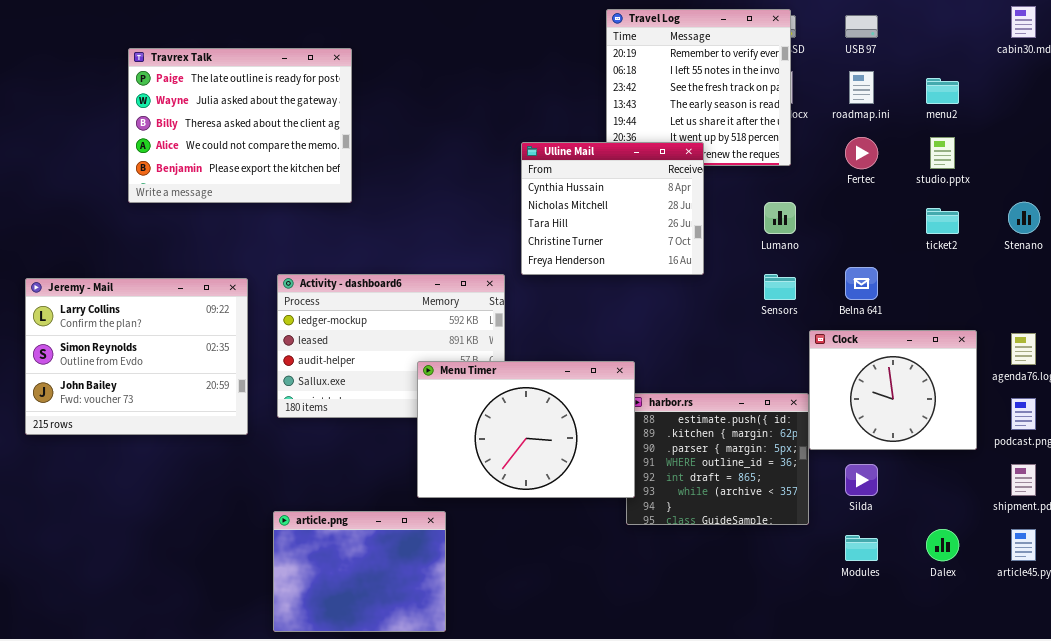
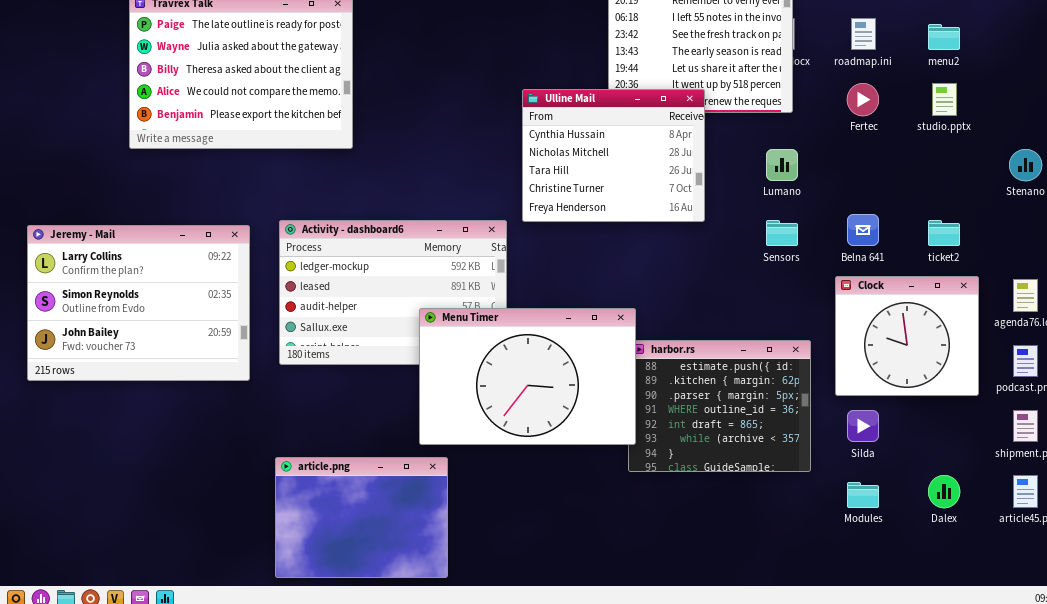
ticket2: [926,208,959,234] -> [928,220,960,246], moved
Clock: [809,330,977,450] -> [835,276,979,396], resized

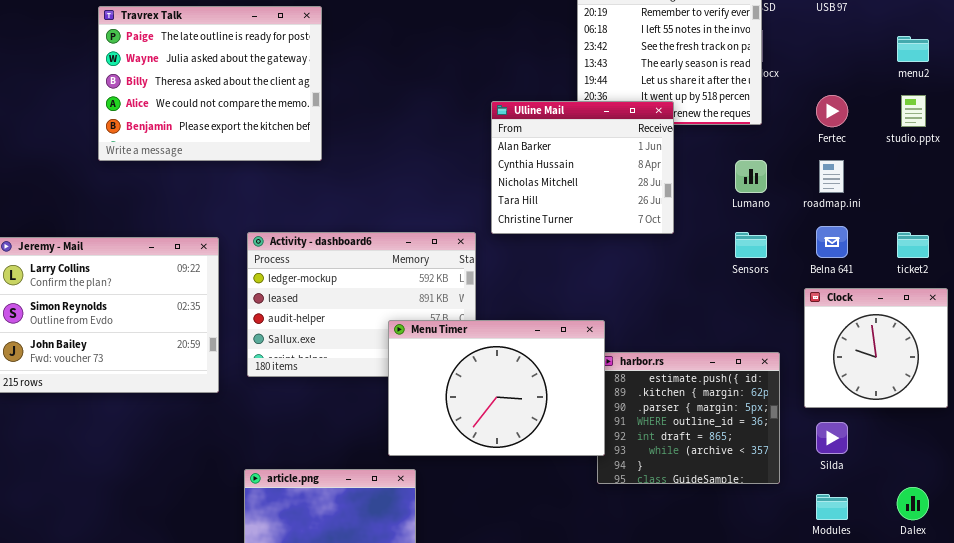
roadmap.ini: [851,18,876,50] -> [819,160,844,193], moved
Ulline Mail: [522,89,705,222] -> [491,101,674,234], scrolled up 1 row

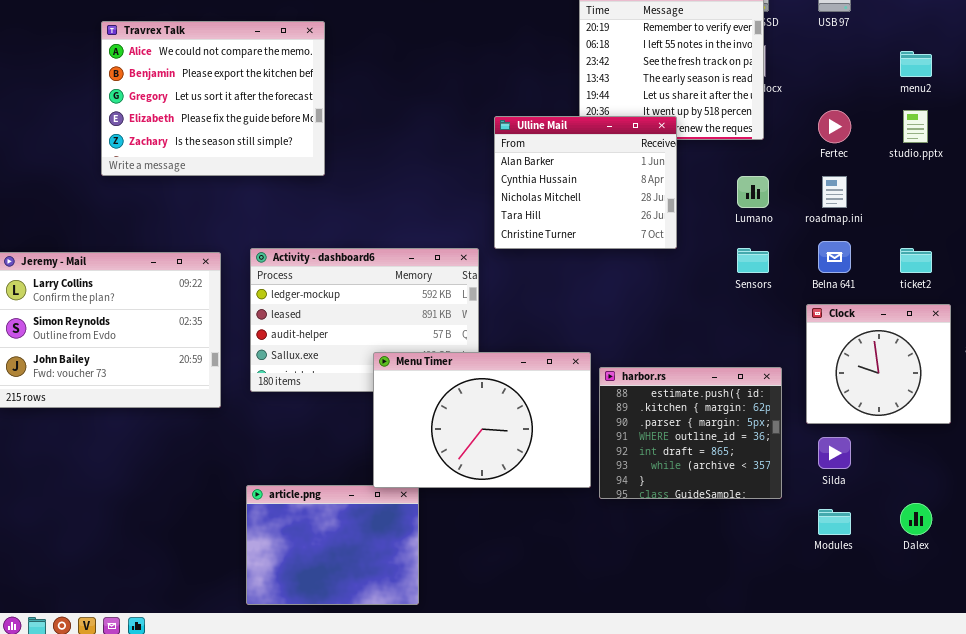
Travrex Talk: [98,6,322,161] -> [101,21,325,176], scrolled down 3 rows
Menu Timer: [388,320,605,456] -> [373,352,591,488], moved

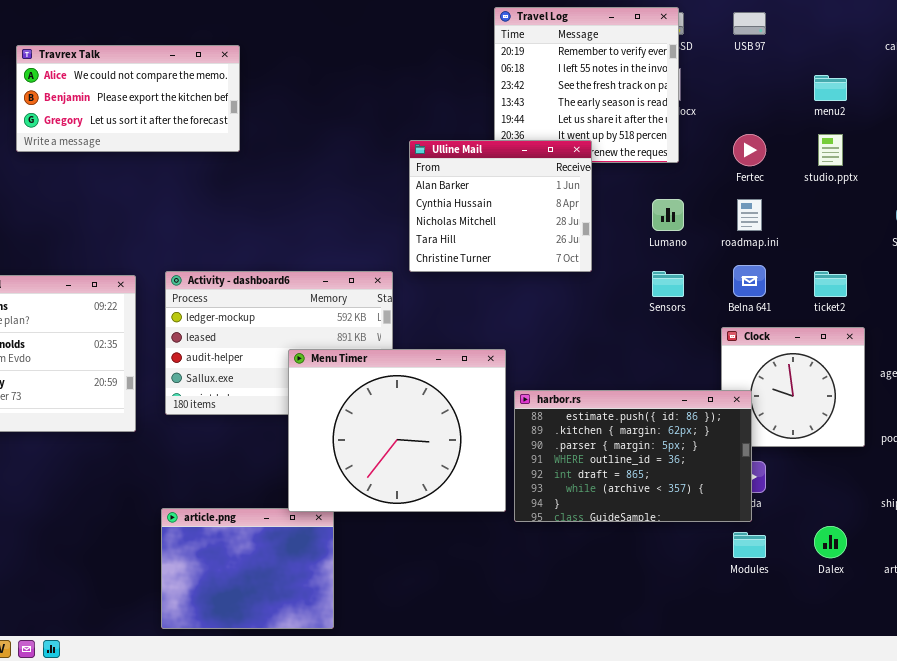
Travrex Talk: [101,21,325,176] -> [16,45,240,152], resized
Menu Timer: [373,352,591,488] -> [288,349,506,512], resized
harbor.rs: [599,367,782,499] -> [514,390,752,522], resized

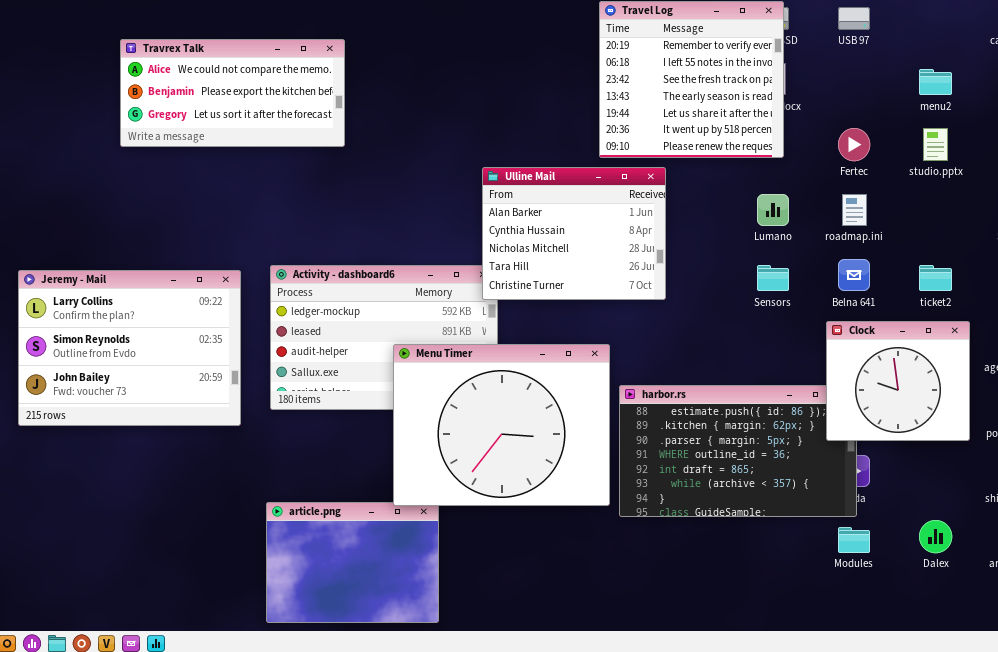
Ulline Mail: [409,140,592,272] -> [482,167,666,300], moved
Clock: [721,327,865,447] -> [826,321,970,441], raised

